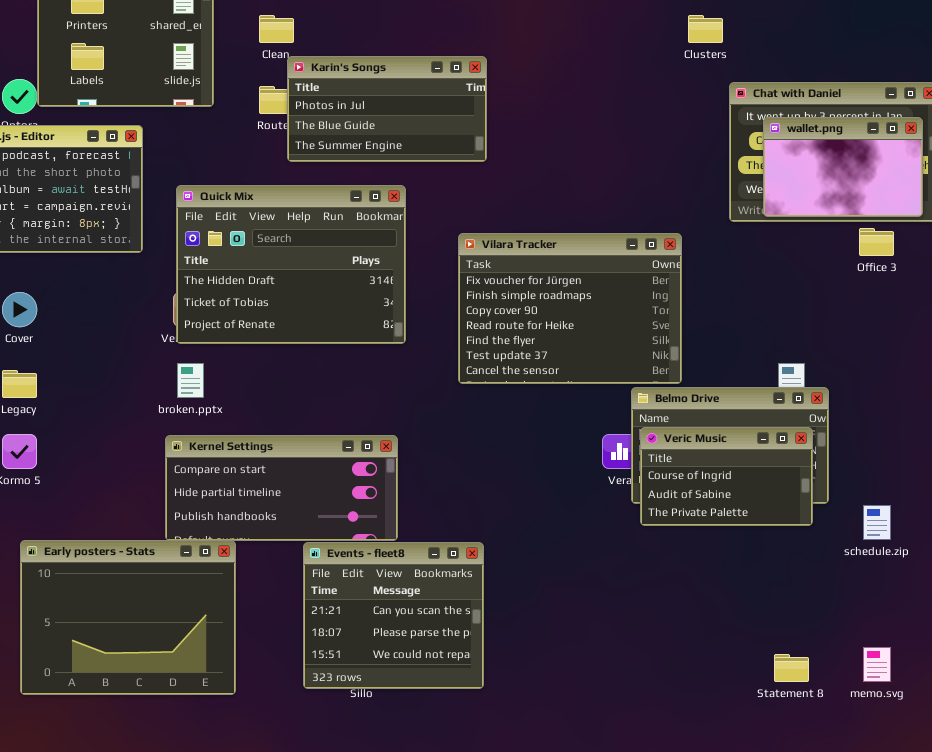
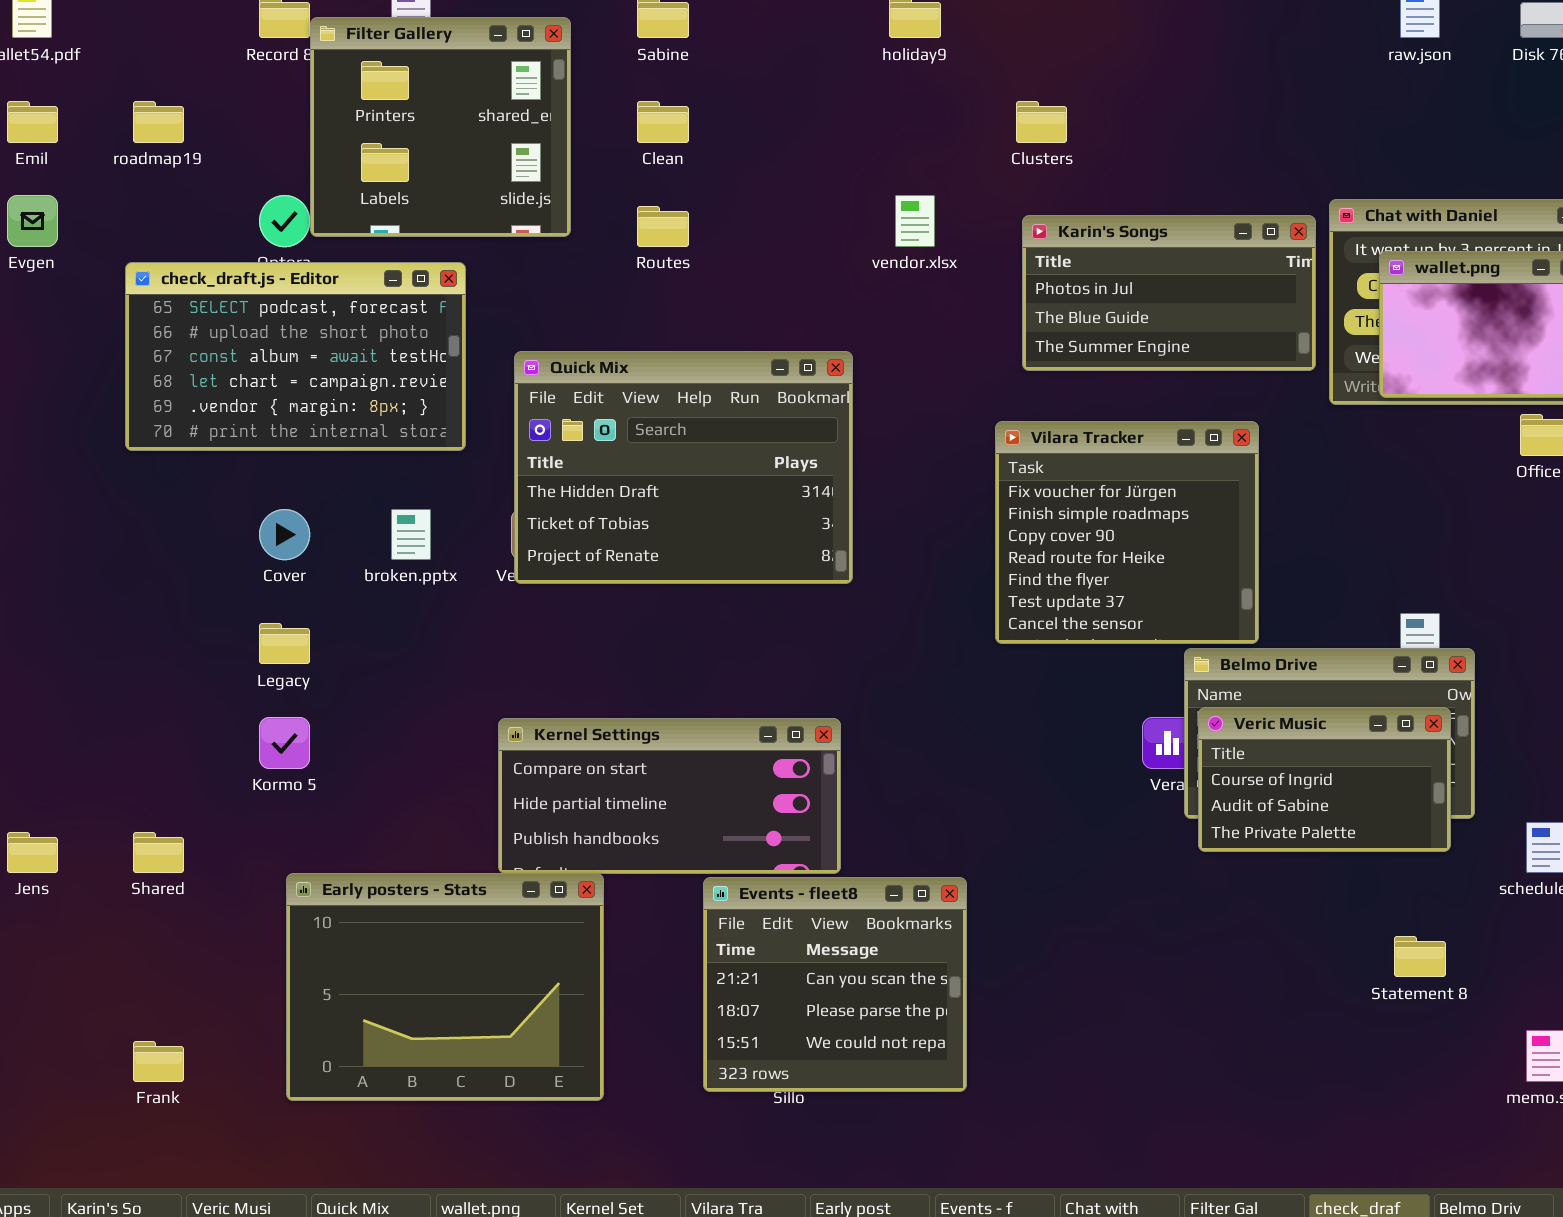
Clusters: [688,15,723,43] -> [1016,101,1067,143], moved
Karin's Songs: [287,56,487,162] -> [1022,215,1316,371], moved
Vilara Tracker: [458,233,682,384] -> [995,421,1259,644], resized
broken.pptx: [177,363,204,398] -> [391,509,431,560], moved
Statement 8: [774,654,809,682] -> [1394,936,1446,977], moved

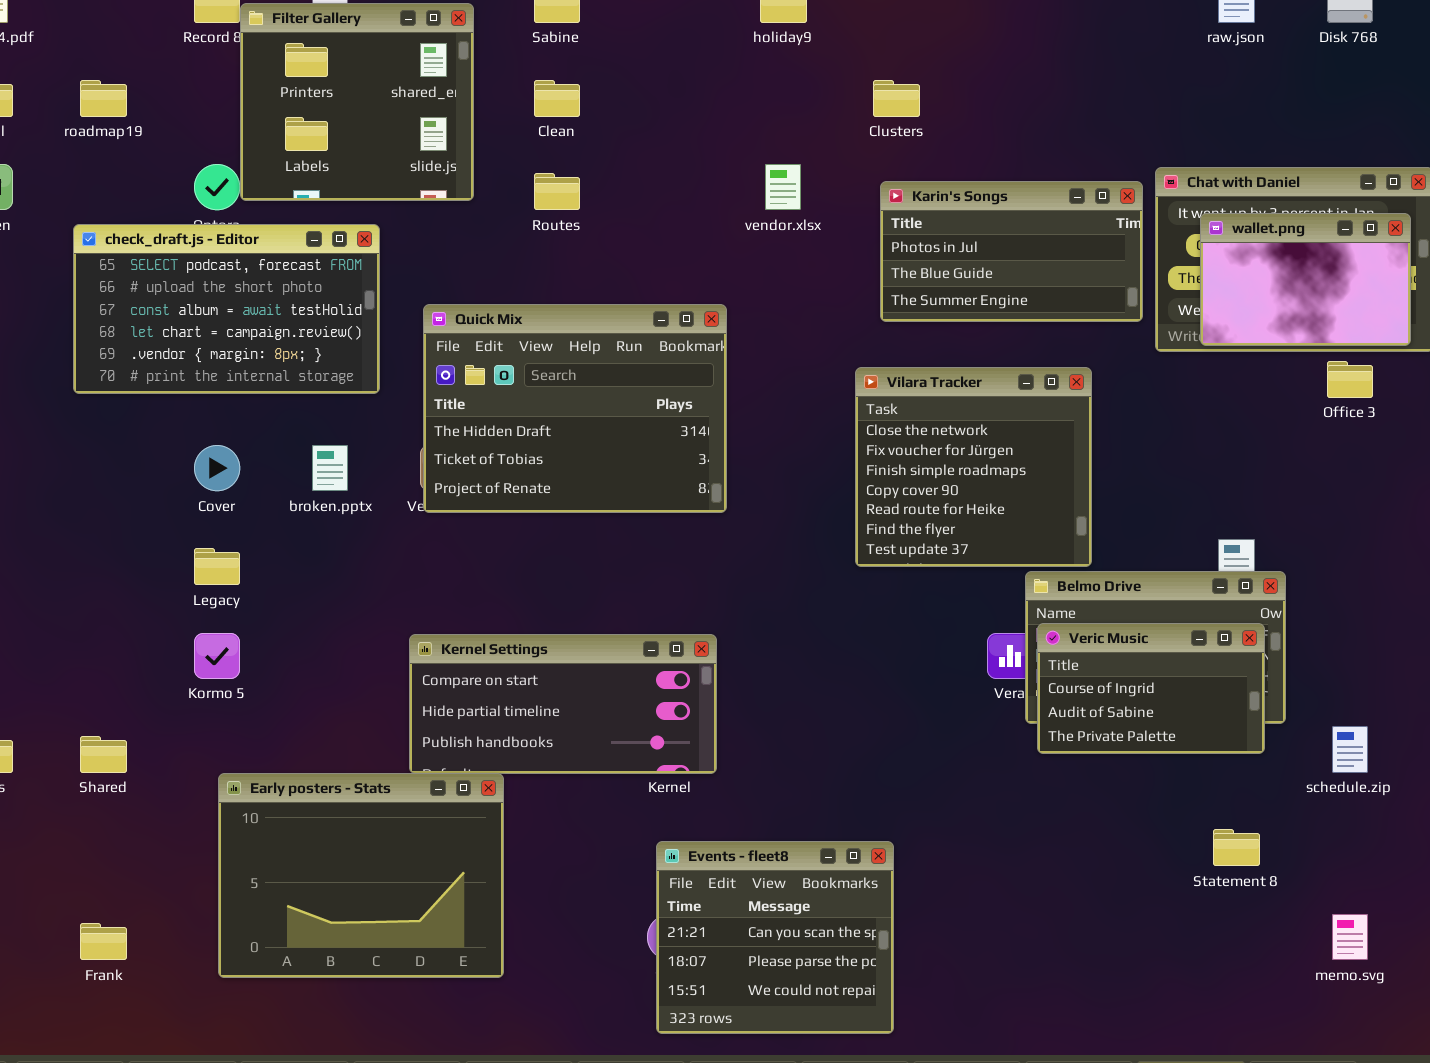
Vilara Tracker: [995,421,1259,644] -> [855,367,1092,567], scrolled up 1 row
Events - fleet8: [703,877,967,1092] -> [656,841,894,1034], moved

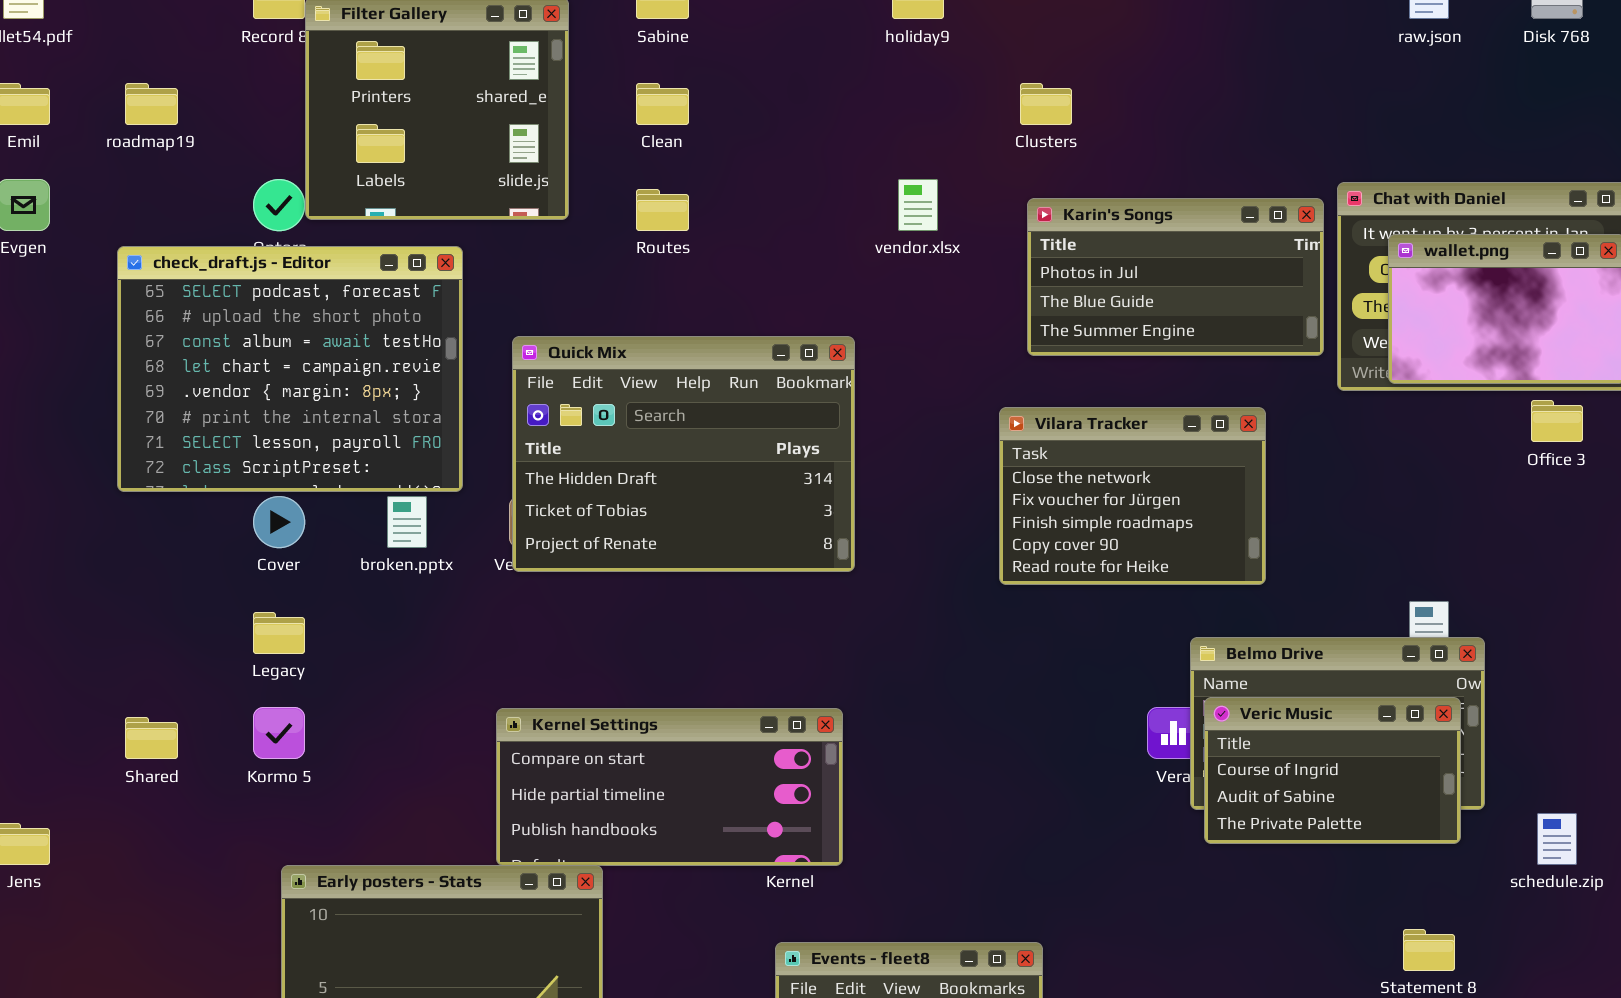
check_draft.js - Editor: [73,224,380,394] -> [117,246,463,492], resized
Vilara Tracker: [855,367,1092,567] -> [999,407,1266,585], resized
Shared: [80,736,127,773] -> [125,717,178,759], moved

